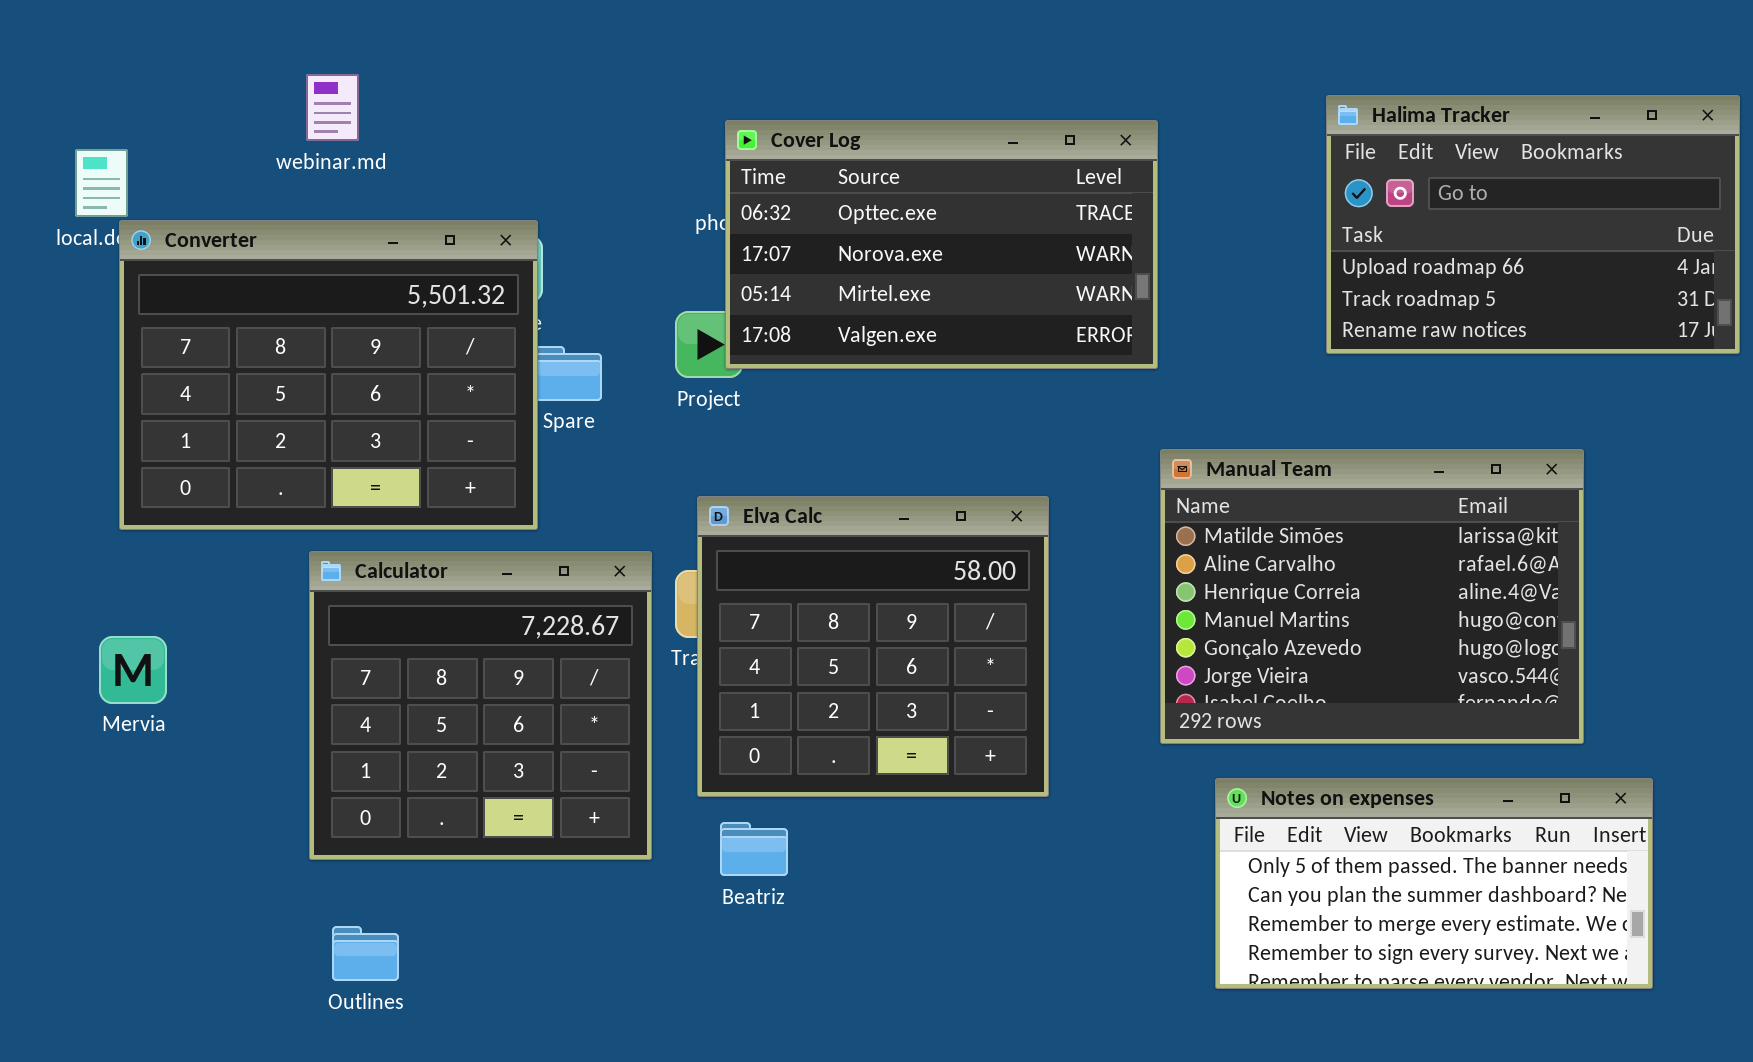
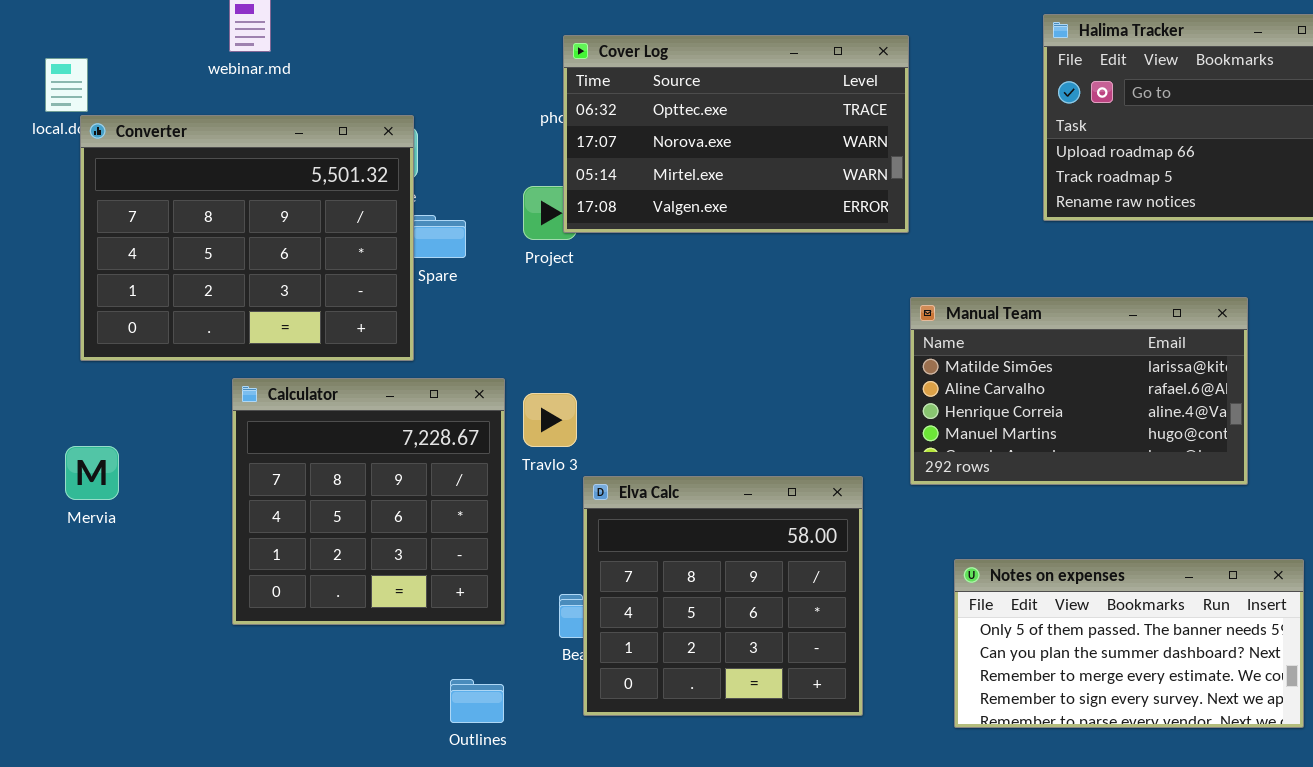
Manual Team: [1160,449,1584,744] -> [910,297,1248,485], resized
Elva Calc: [697,496,1049,797] -> [583,476,863,716], moved
Outlines: [332,926,399,981] -> [450,679,504,723], moved

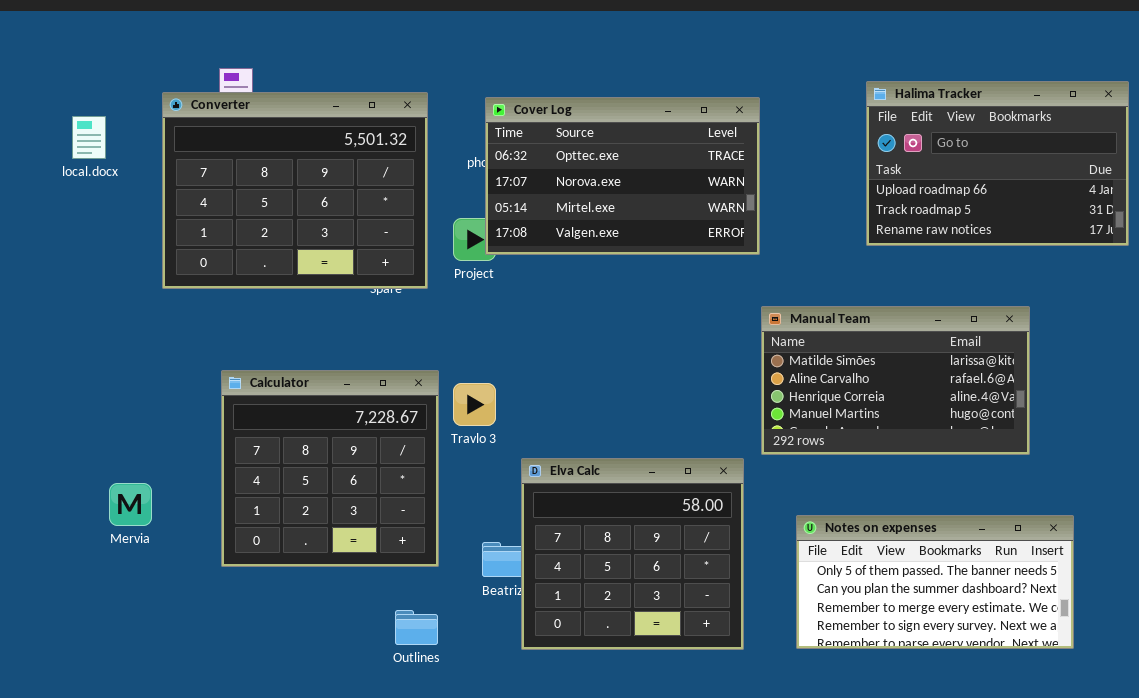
Converter: [80,115,414,361] -> [162,92,428,289], moved
Mervia: [65,446,119,500] -> [109,483,152,526], moved
Elva Calc: [583,476,863,716] -> [521,458,744,650], moved

